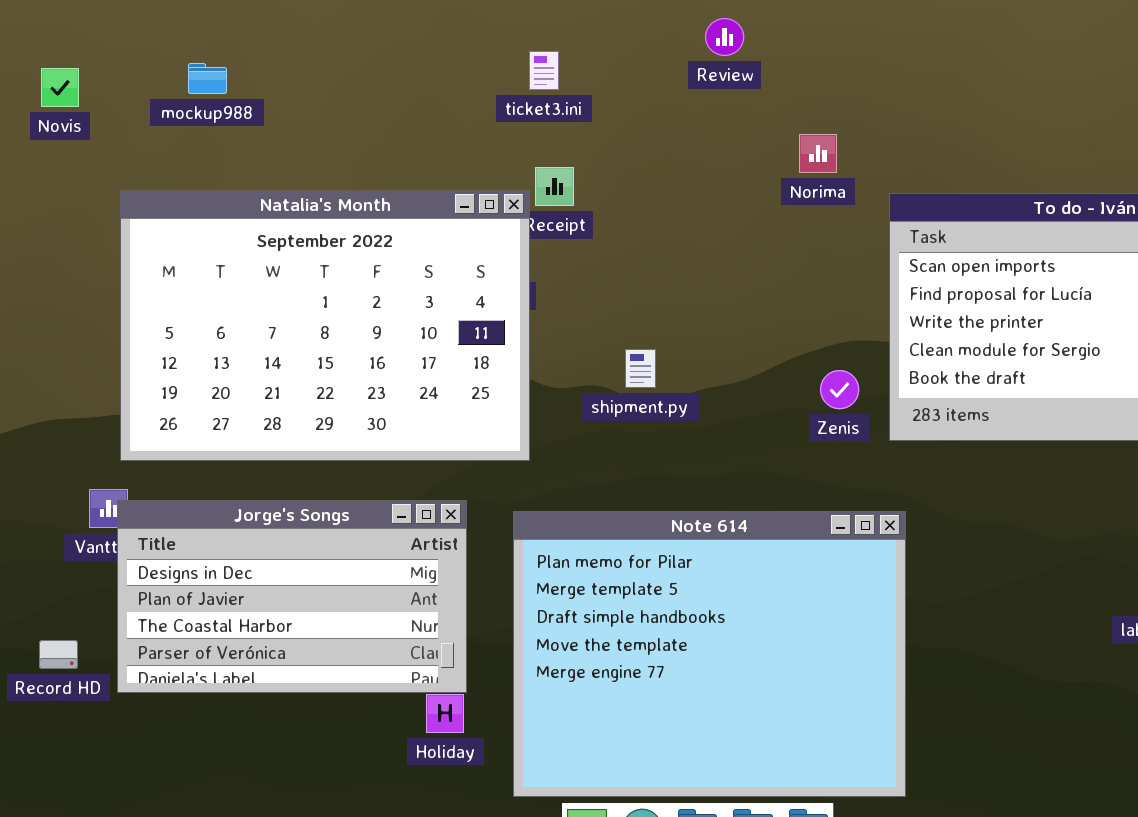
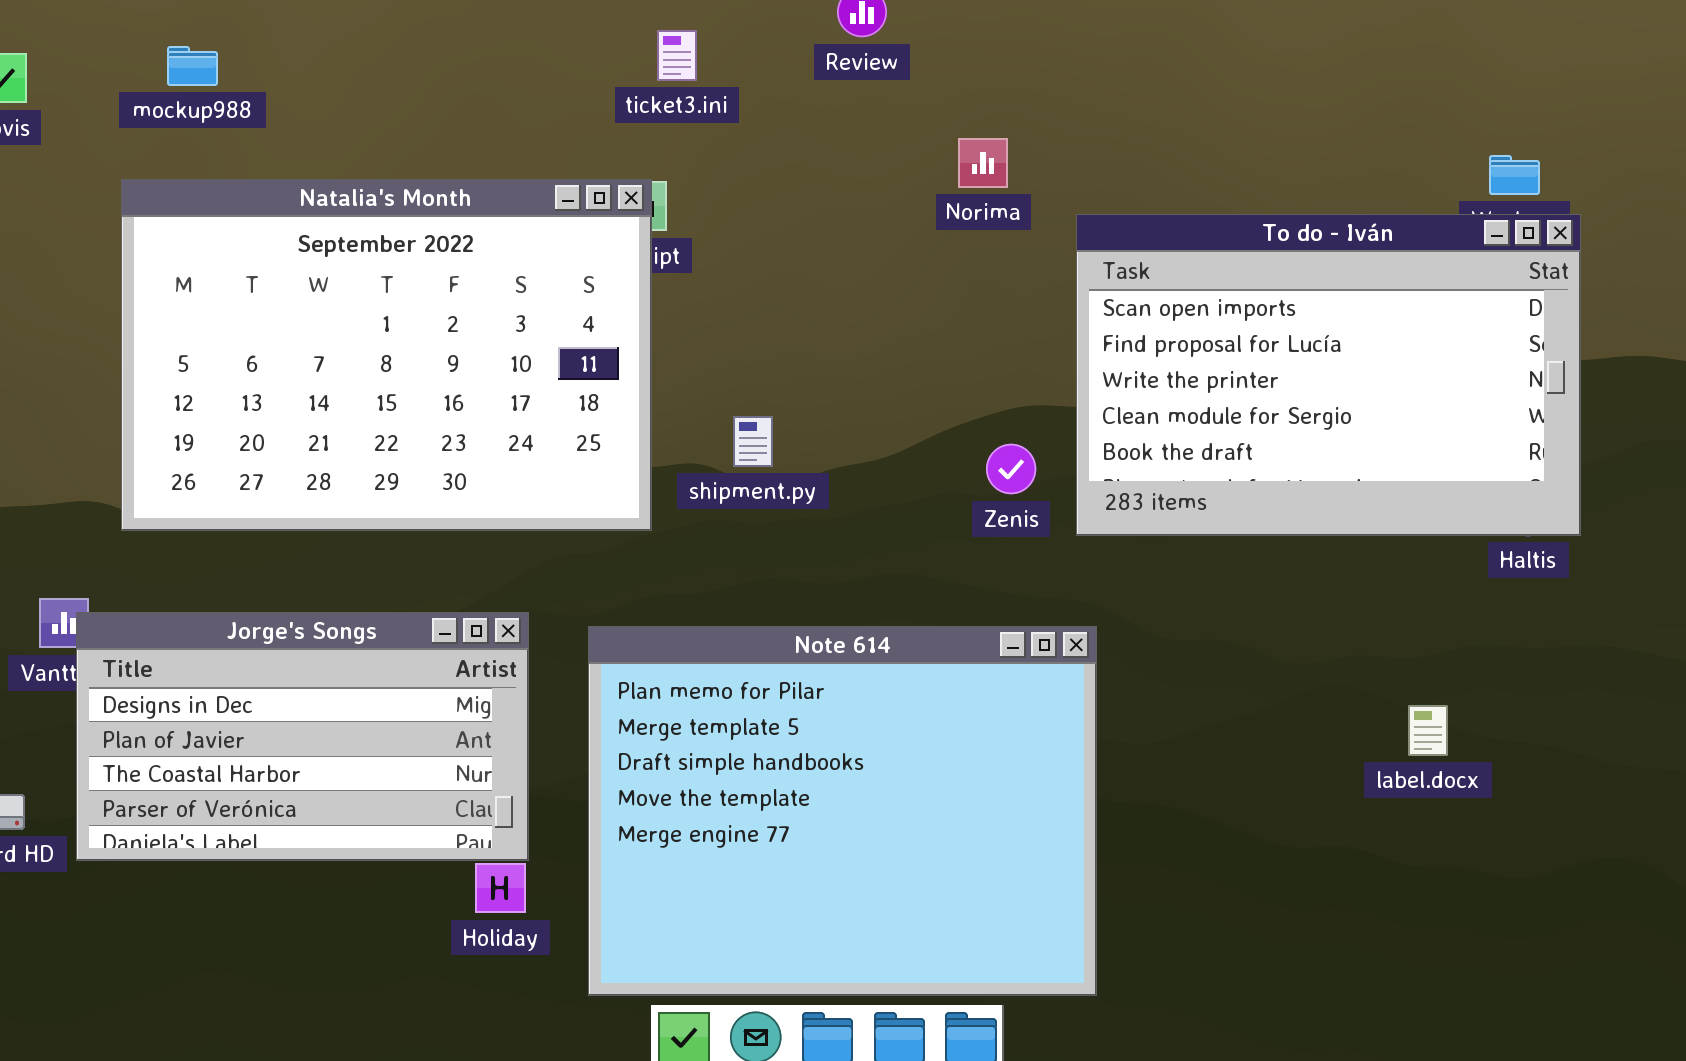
ticket3.ini: [529,51,559,90] -> [657,30,697,81], moved
Natalia's Month: [120,190,530,461] -> [121,179,652,531], moved

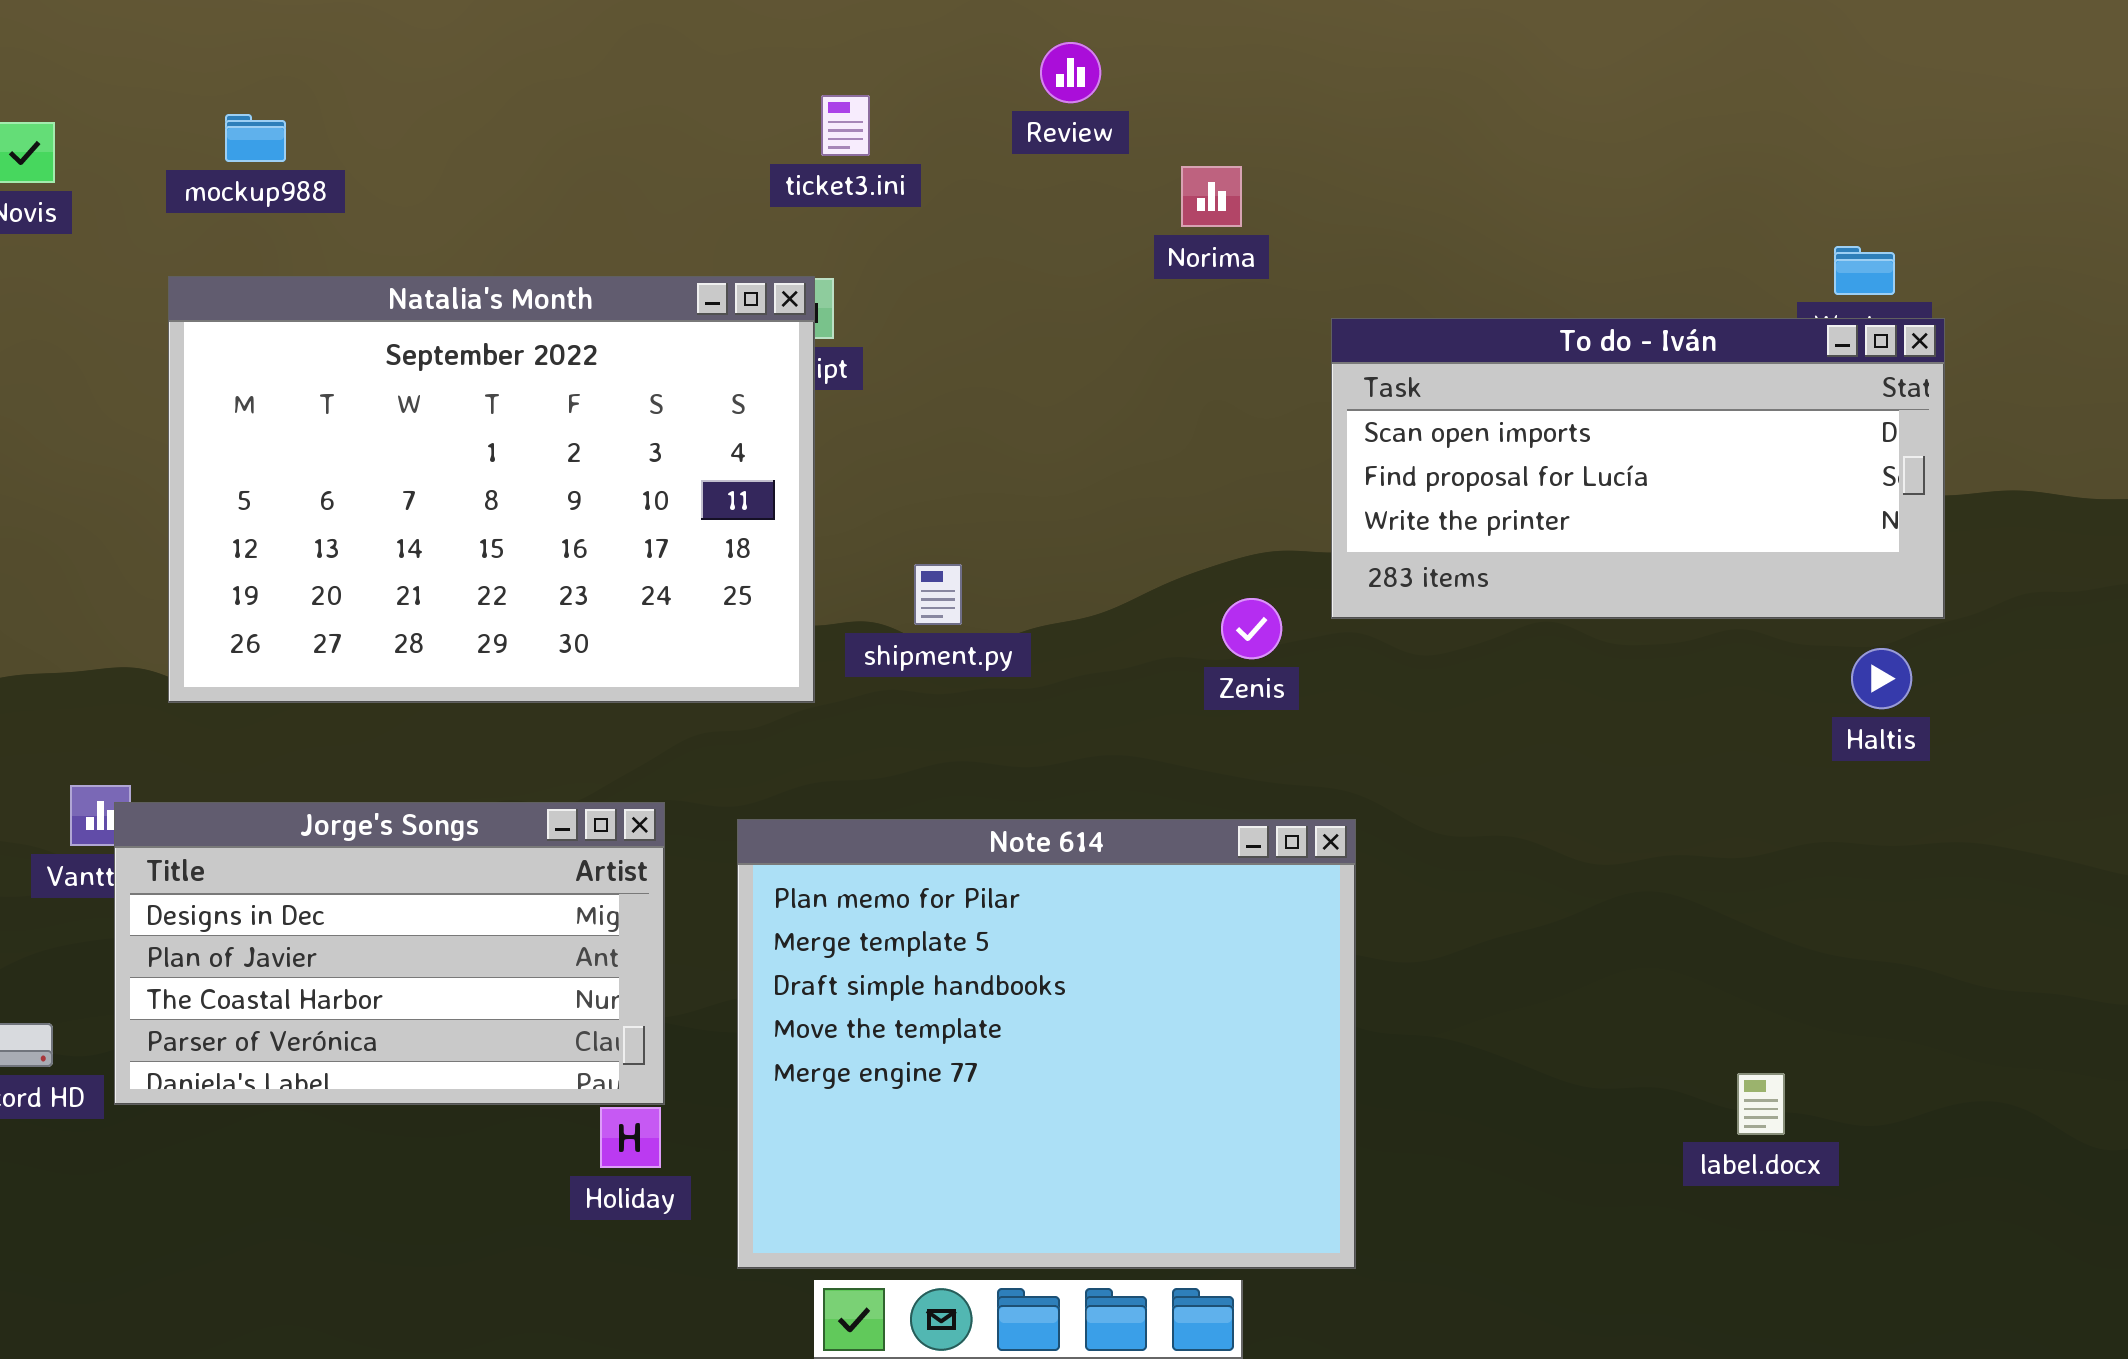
Norima: [958,138,1008,188] -> [1181,166,1242,227], moved
To do - Iván: [1076,214,1581,536] -> [1331,318,1945,619], resized
label.docx: [1408,705,1448,756] -> [1737,1073,1785,1135], moved

